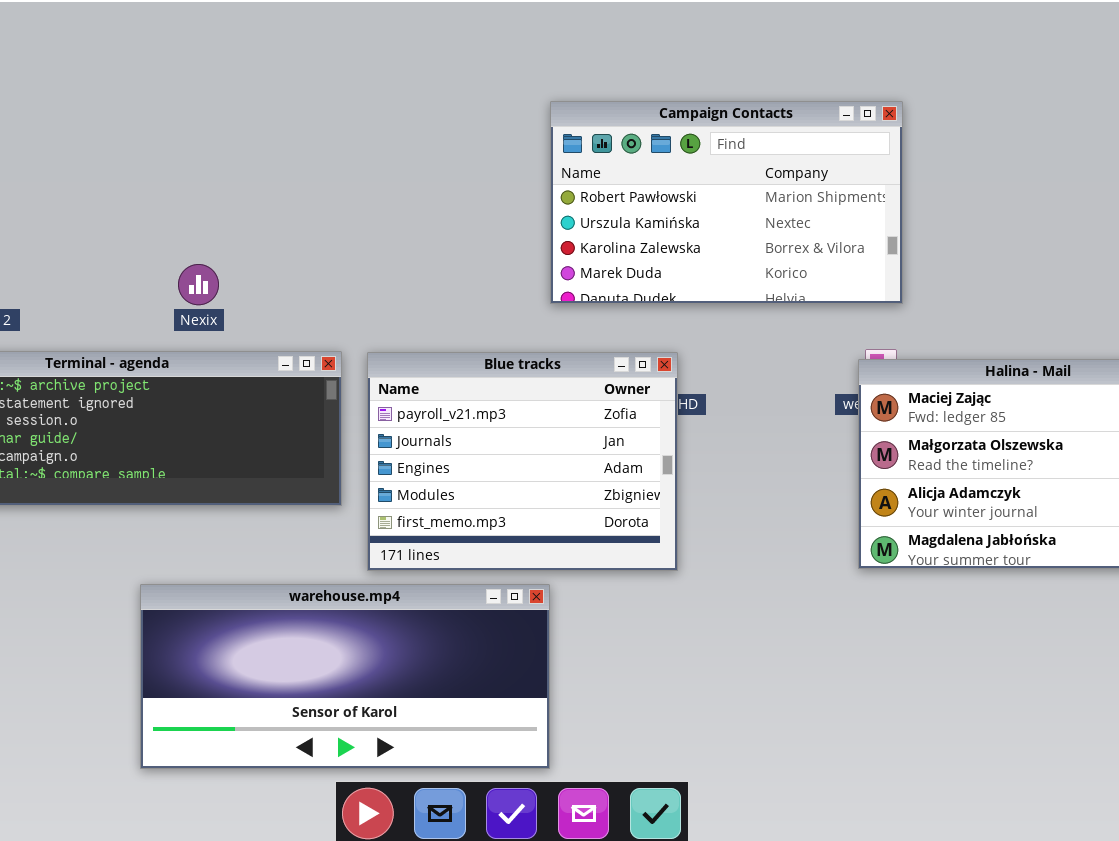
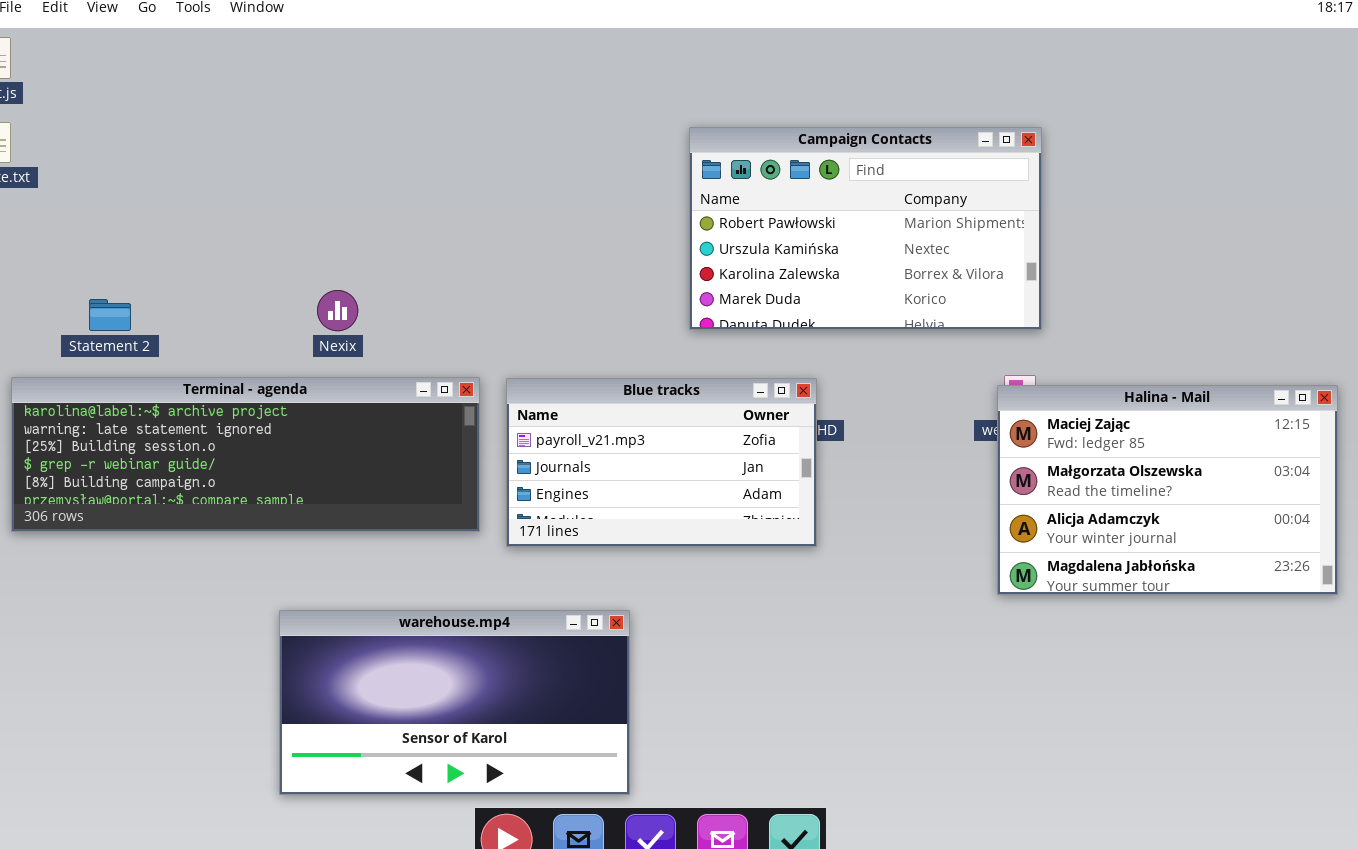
Blue tracks: [367,352,678,571] -> [506,378,817,547], resized
warehouse.mp4: [140,584,550,769] -> [279,610,630,795], resized

